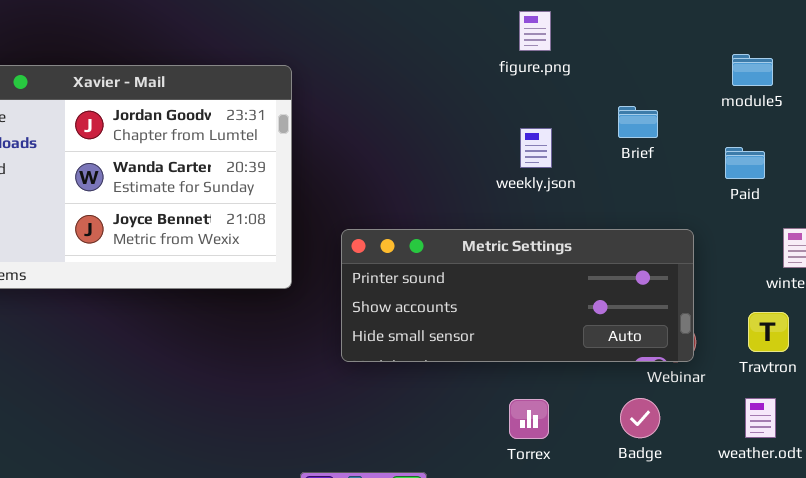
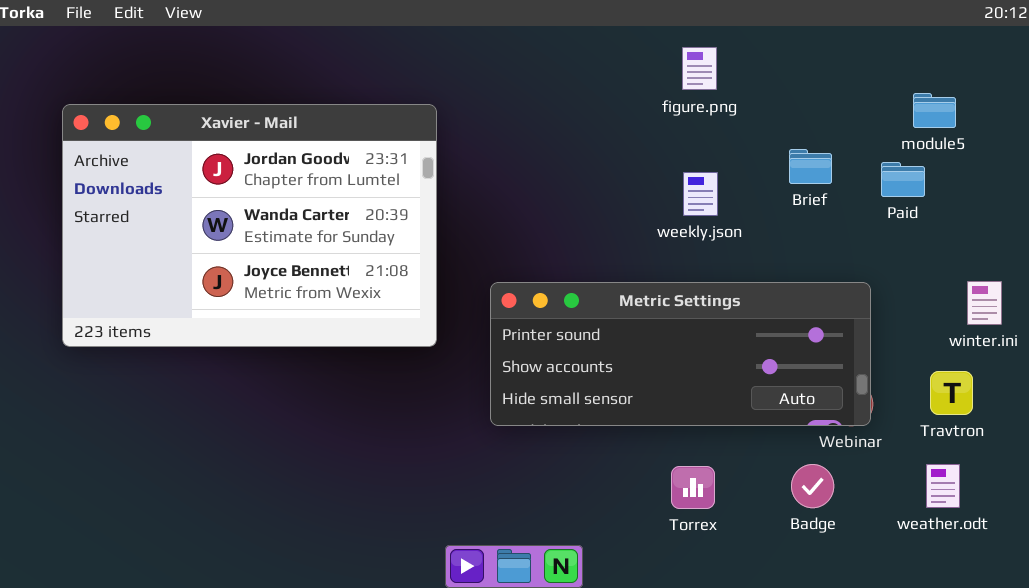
Paid: [725,147,765,179] -> [881,162,925,197], moved

